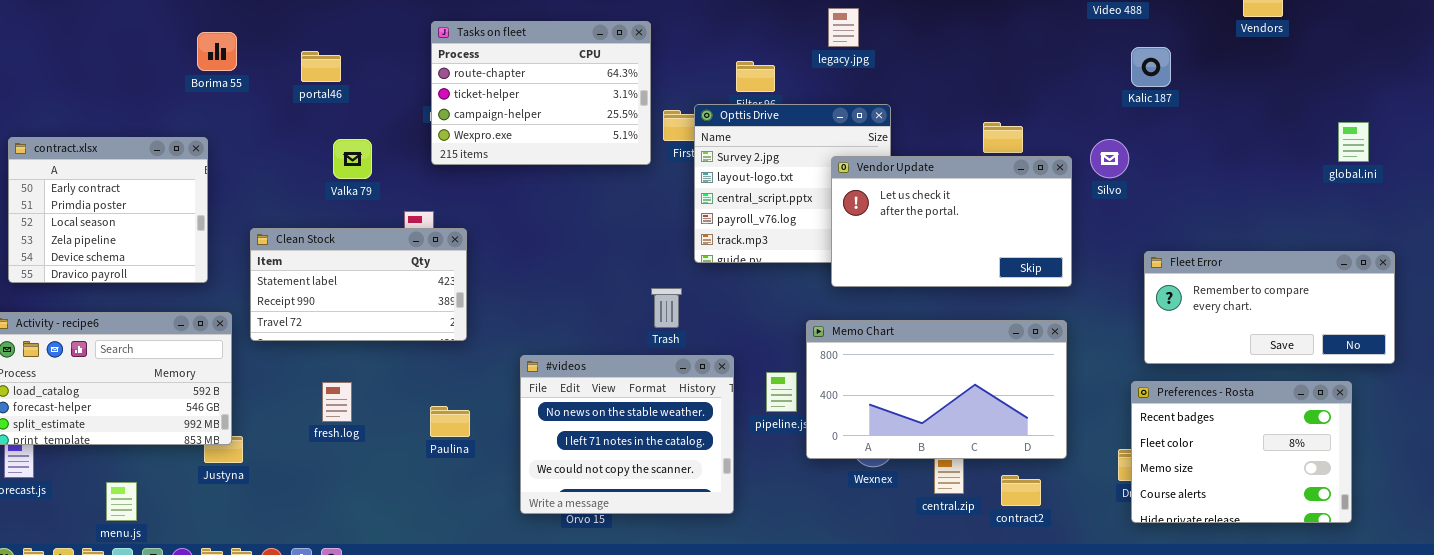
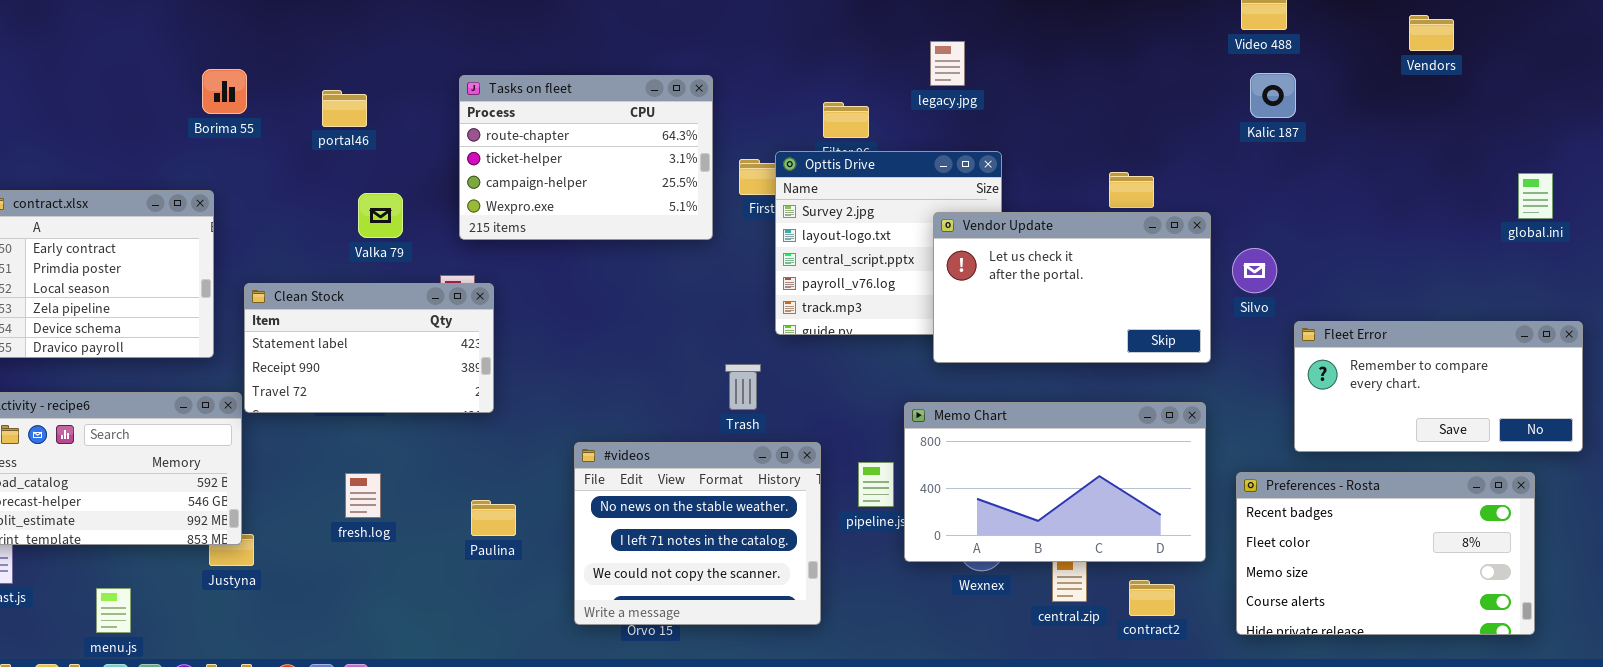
Tasks on fleet: [431,21,651,165] -> [459,75,713,240], moved
Kalic 187: [1131,47,1171,87] -> [1250,73,1296,118], moved
Silvo: [1090,139,1129,178] -> [1232,248,1277,293], moved
Clean Stock: [250,228,467,341] -> [244,283,494,413], moved
Preferences - Rosta: [1131,381,1352,523] -> [1236,472,1535,635], resized

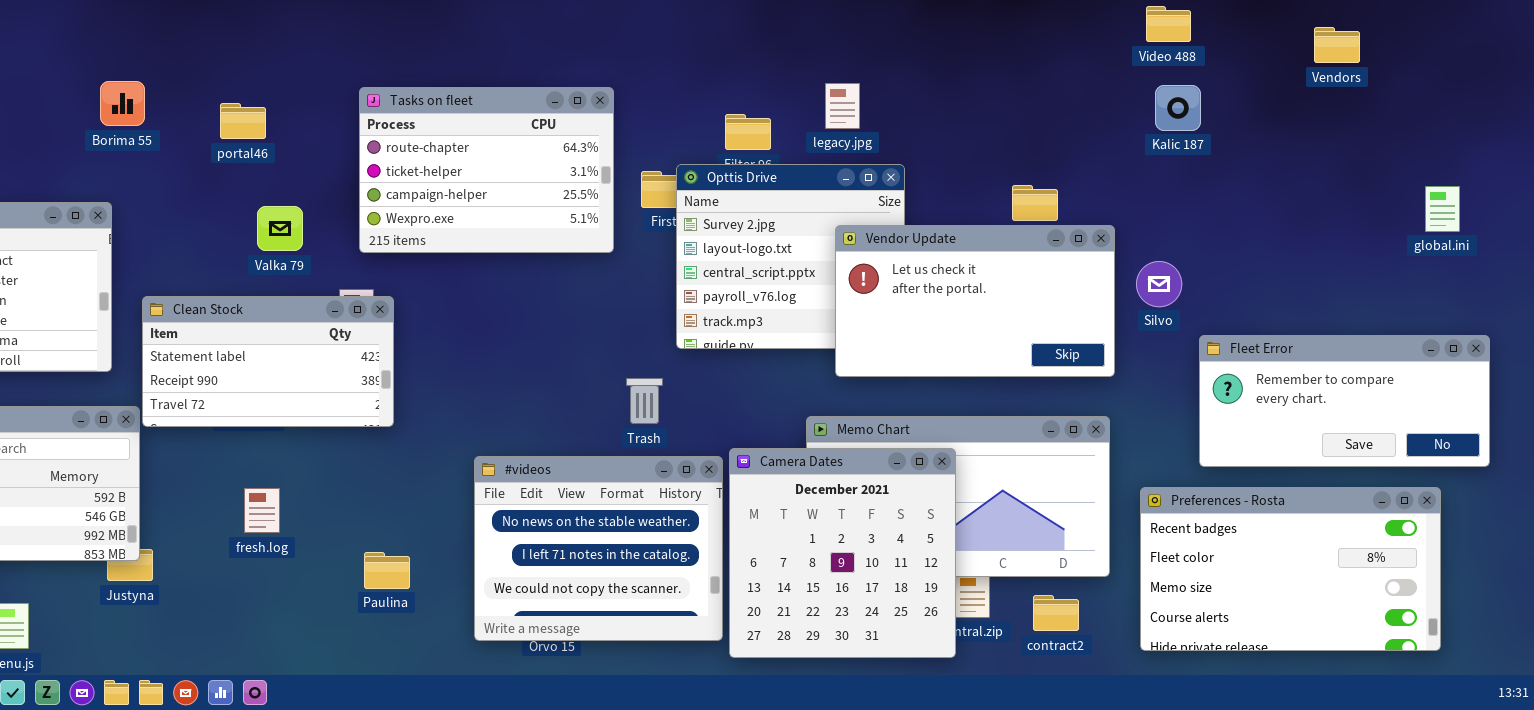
legacy.jpg: [930,41,965,86] -> [825,83,860,129], moved
Camera Dates: none -> [729,448,956,658], opened
Paulina: [471,500,516,536] -> [364,552,410,589], moved

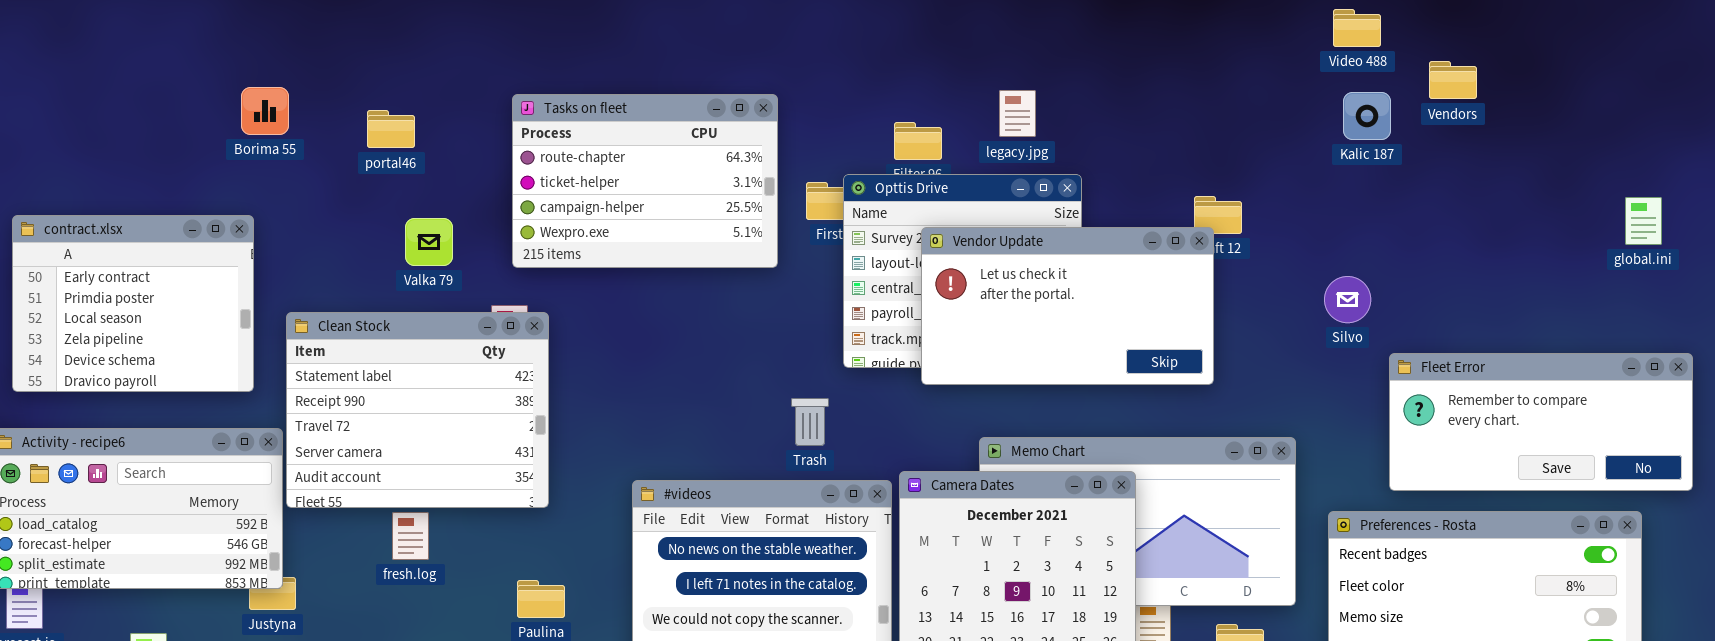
Vendors: [1314,27,1360,63] -> [1429,61,1477,99], moved
Vendor Update: [835,225,1115,377] -> [921,227,1214,385], moved
Clean Stock: [142,296,394,427] -> [286,312,549,508], resized

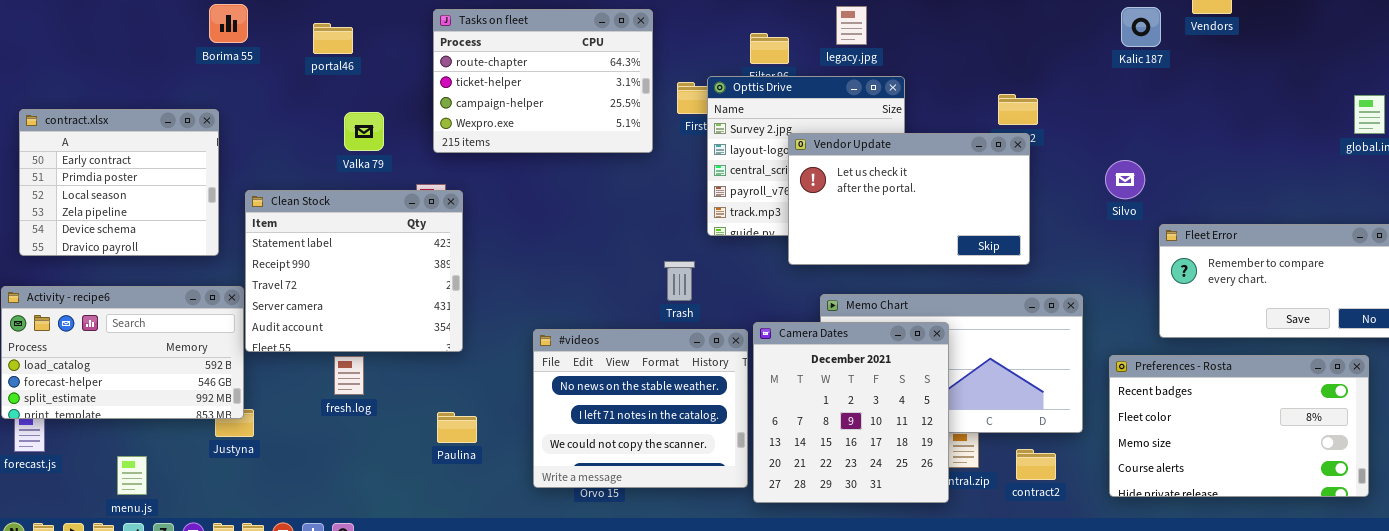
Vendor Update: [921,227,1214,385] -> [788,133,1030,265], moved

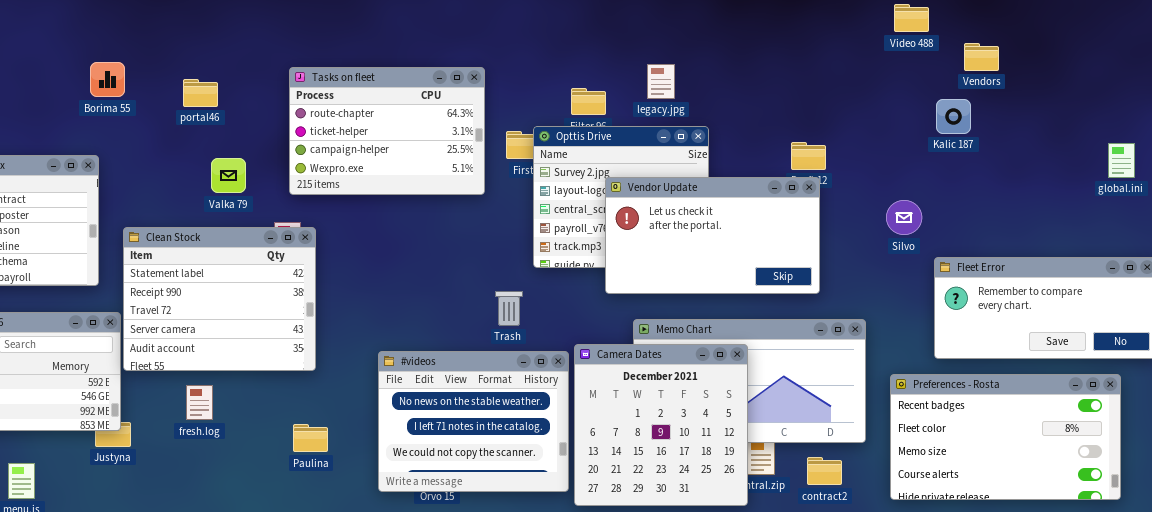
Kalic 187: [1121,7,1161,47] -> [936,99,971,134], moved
fresh.log: [334,356,364,395] -> [186,385,213,420], moved

